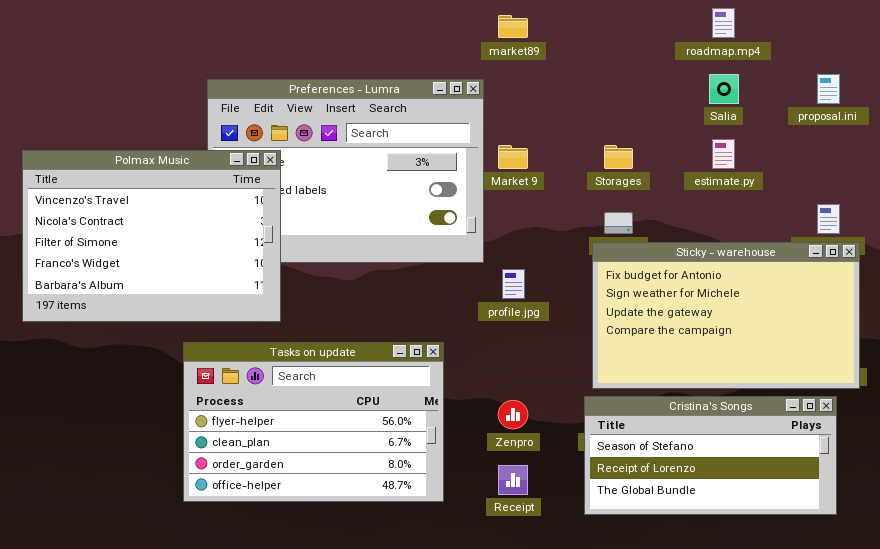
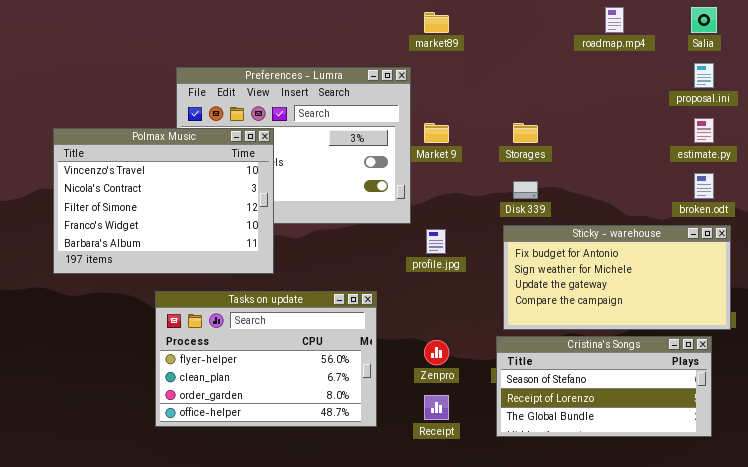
Salia: [709,74,739,104] -> [691,7,717,33], moved
estimate.py: [712,139,735,169] -> [694,118,714,143], moved
Polmax Music: [22,150,281,322] -> [53,128,274,274], moved
Sticky - warehouse: [592,242,860,389] -> [503,225,731,330], resized

